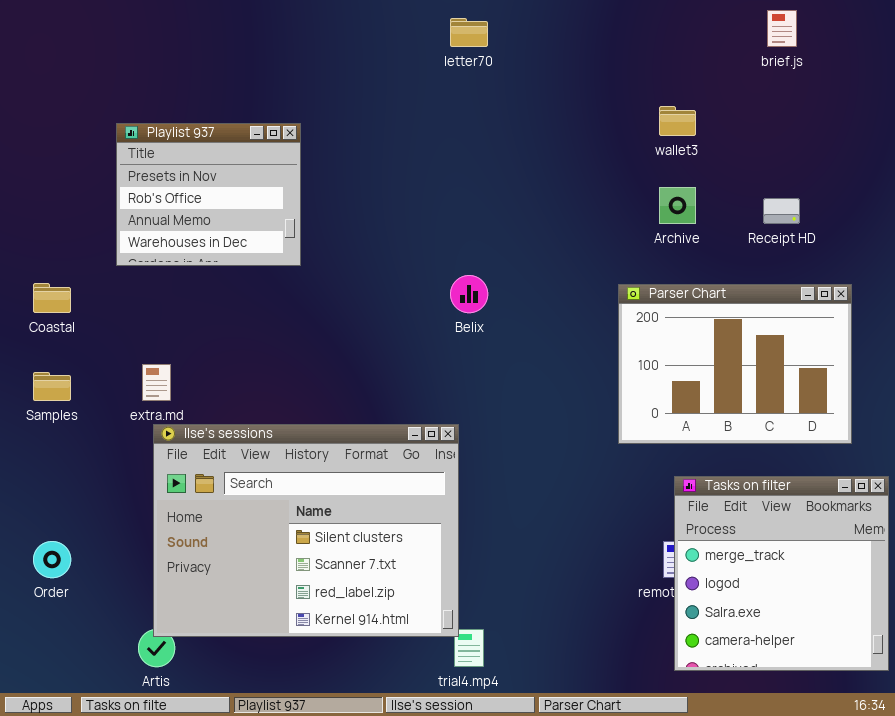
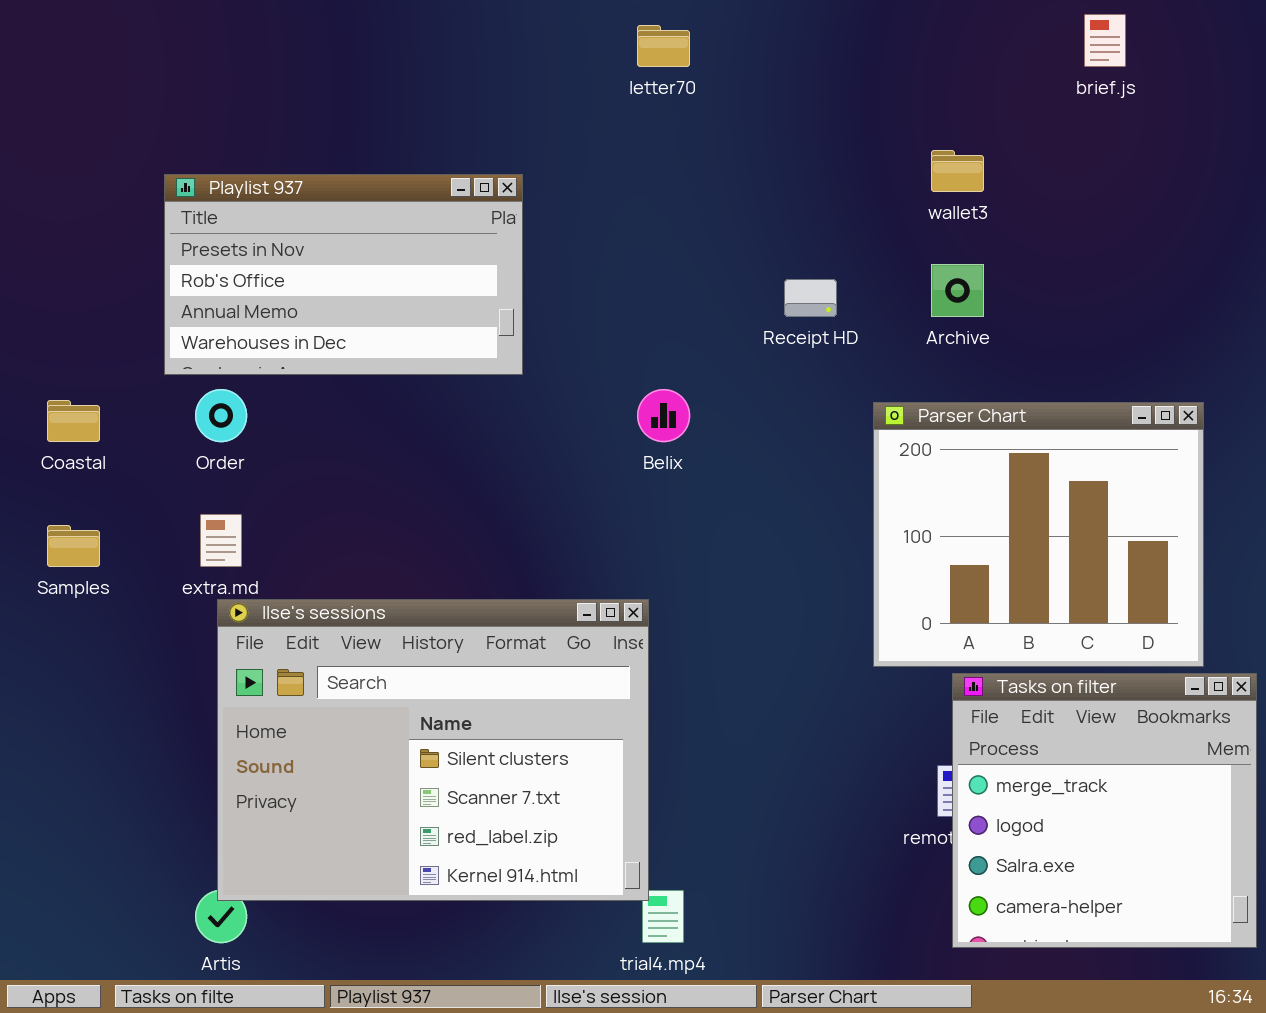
Playlist 937: [116,123,301,266] -> [164,174,523,375], resized
Receipt HD: [763,198,800,224] -> [784,279,837,317], moved
Parser Chart: [618,284,852,444] -> [873,402,1204,667], resized
Order: [33,541,71,578] -> [195,389,247,442], moved

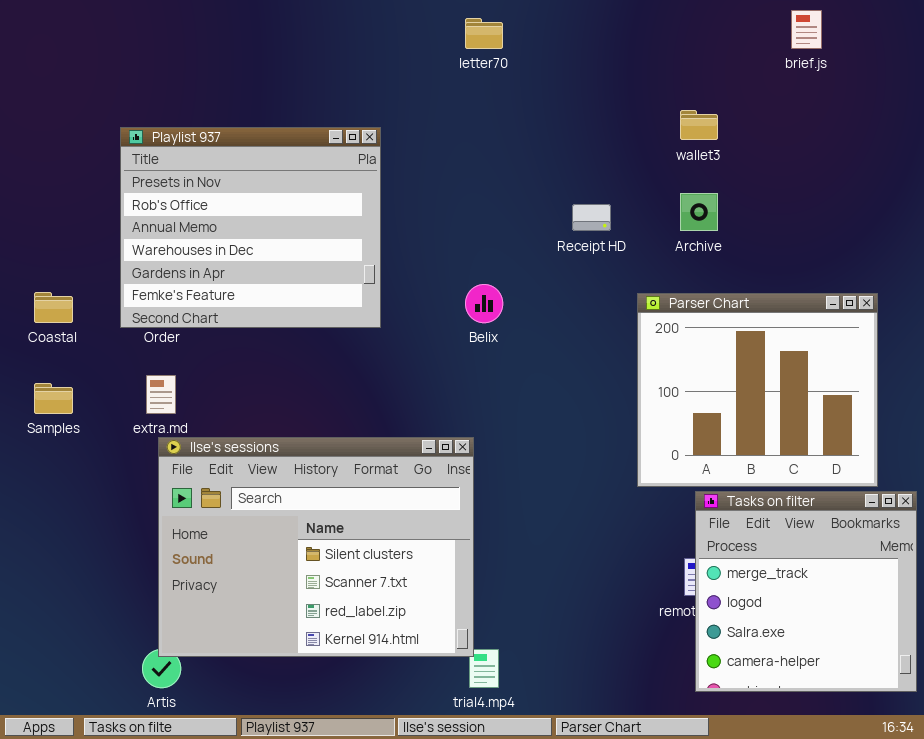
Playlist 937: [164,174,523,375] -> [120,127,381,328], resized

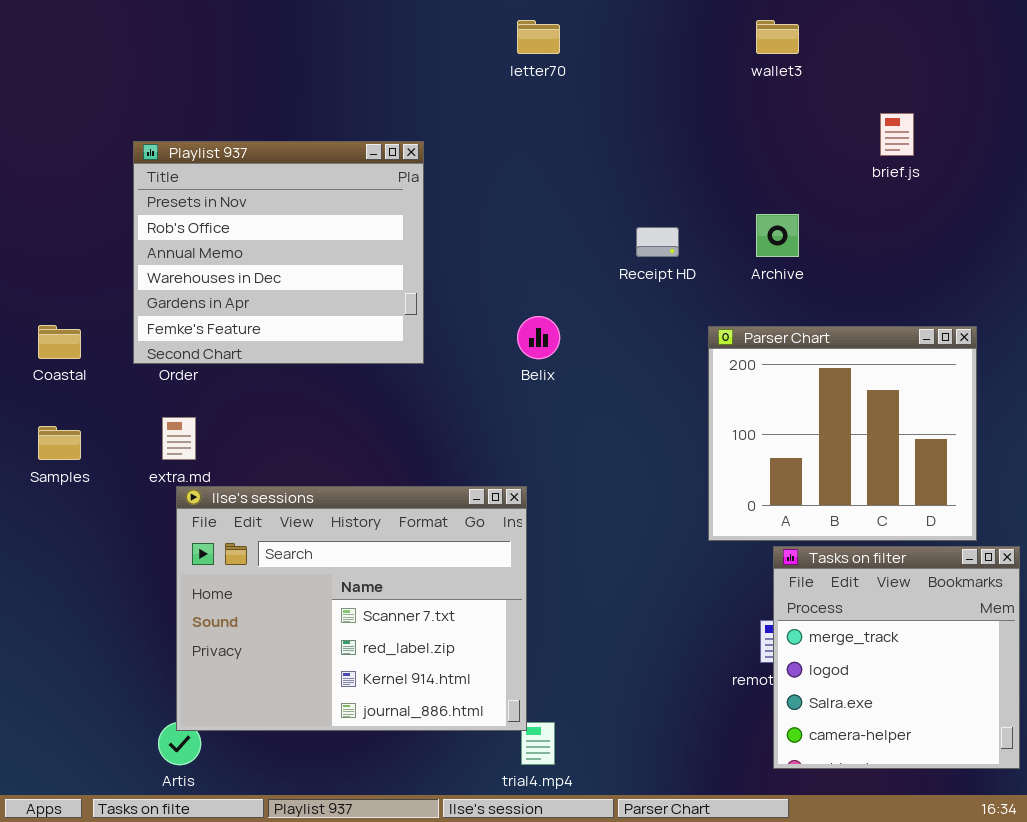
brief.js: [791,10,822,49] -> [880,113,914,156], moved
wallet3: [680,110,718,140] -> [756,20,799,54], moved
Ilse's sessions: [158,437,474,657] -> [176,486,527,731], scrolled down 1 row

